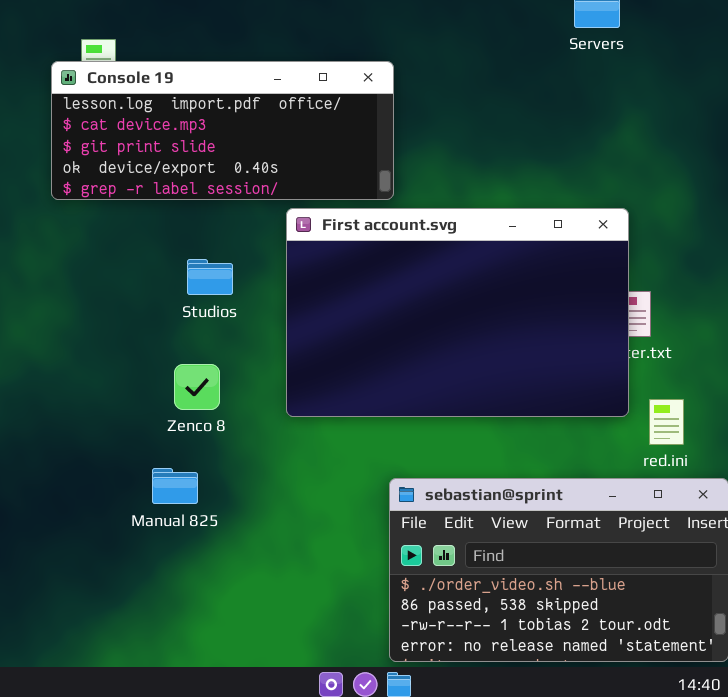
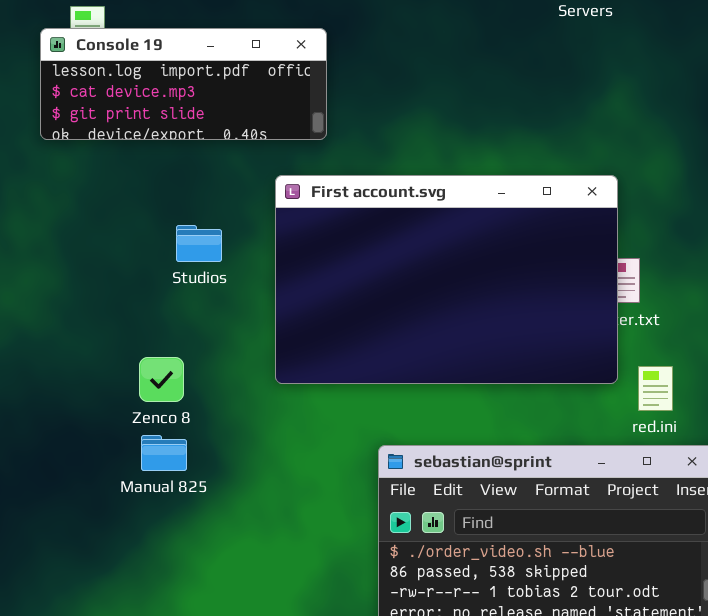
Console 19: [51,61,394,200] -> [40,28,327,140], resized
Zenco 8: [174,364,220,410] -> [139,357,184,402], moved

